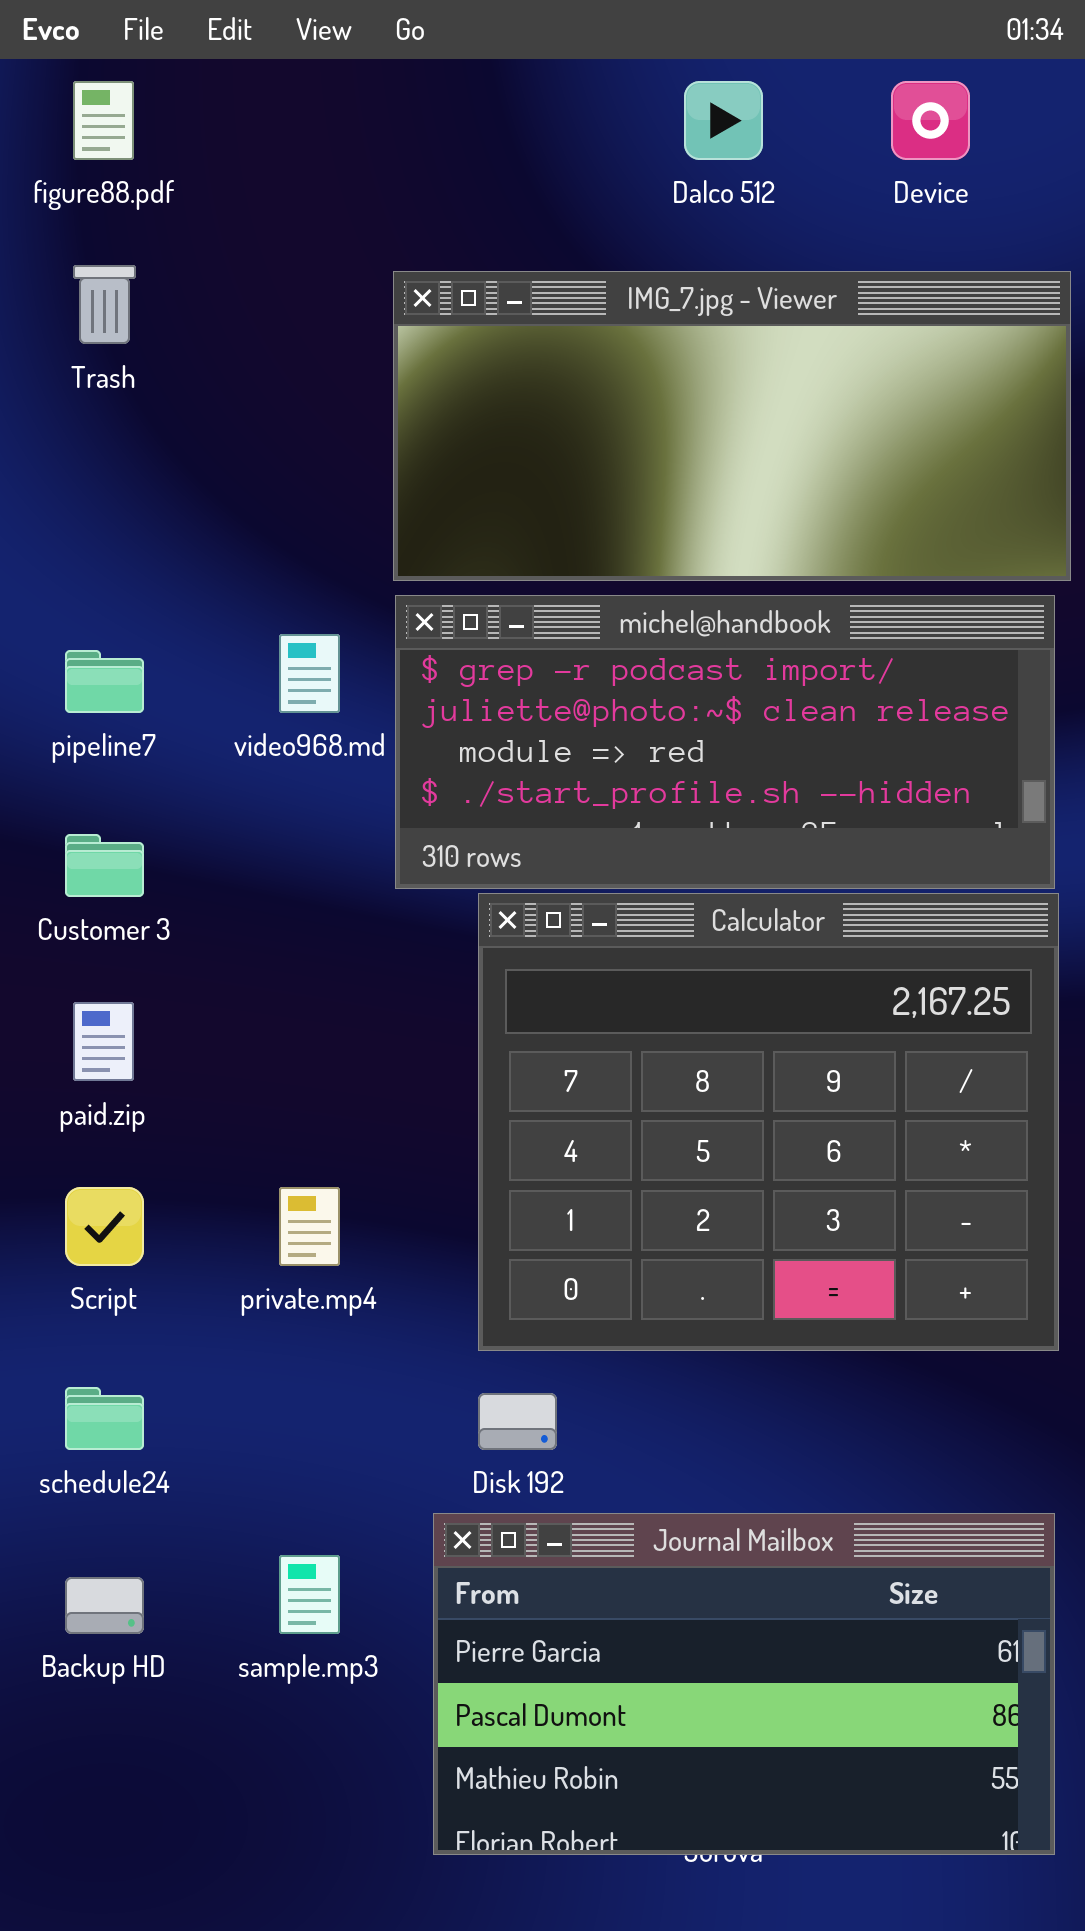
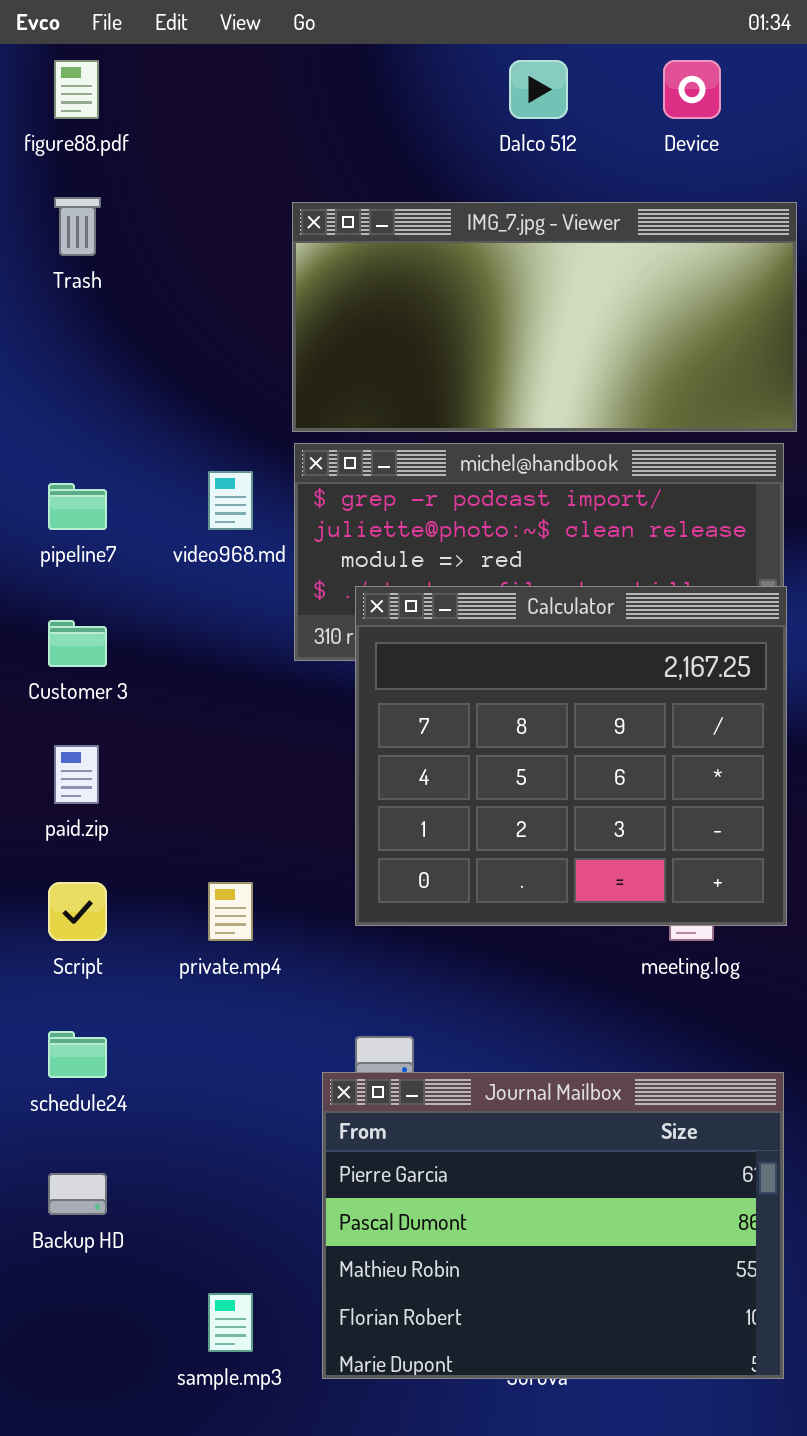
Calculator: [478,893,1059,1351] -> [355,586,787,926], moved
Journal Mailbox: [433,1513,1055,1855] -> [322,1072,784,1379], resized
sample.mp3: [279,1555,340,1634] -> [208,1293,253,1352], moved

